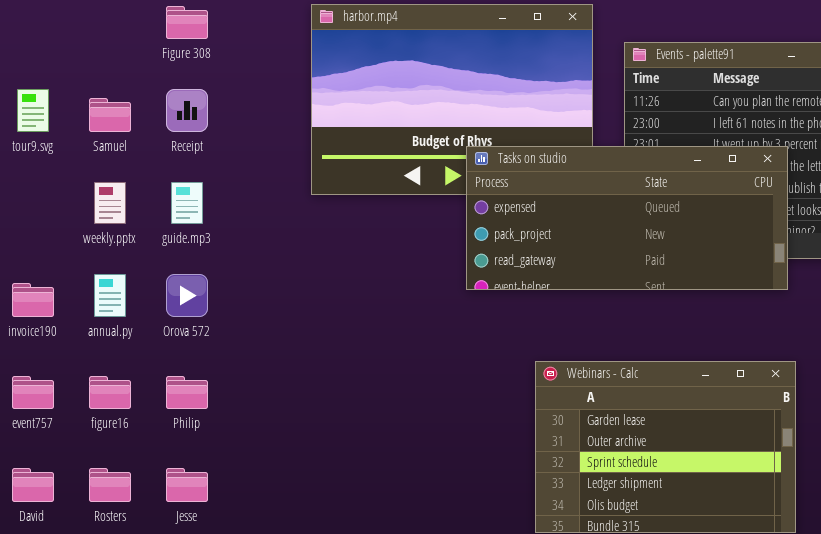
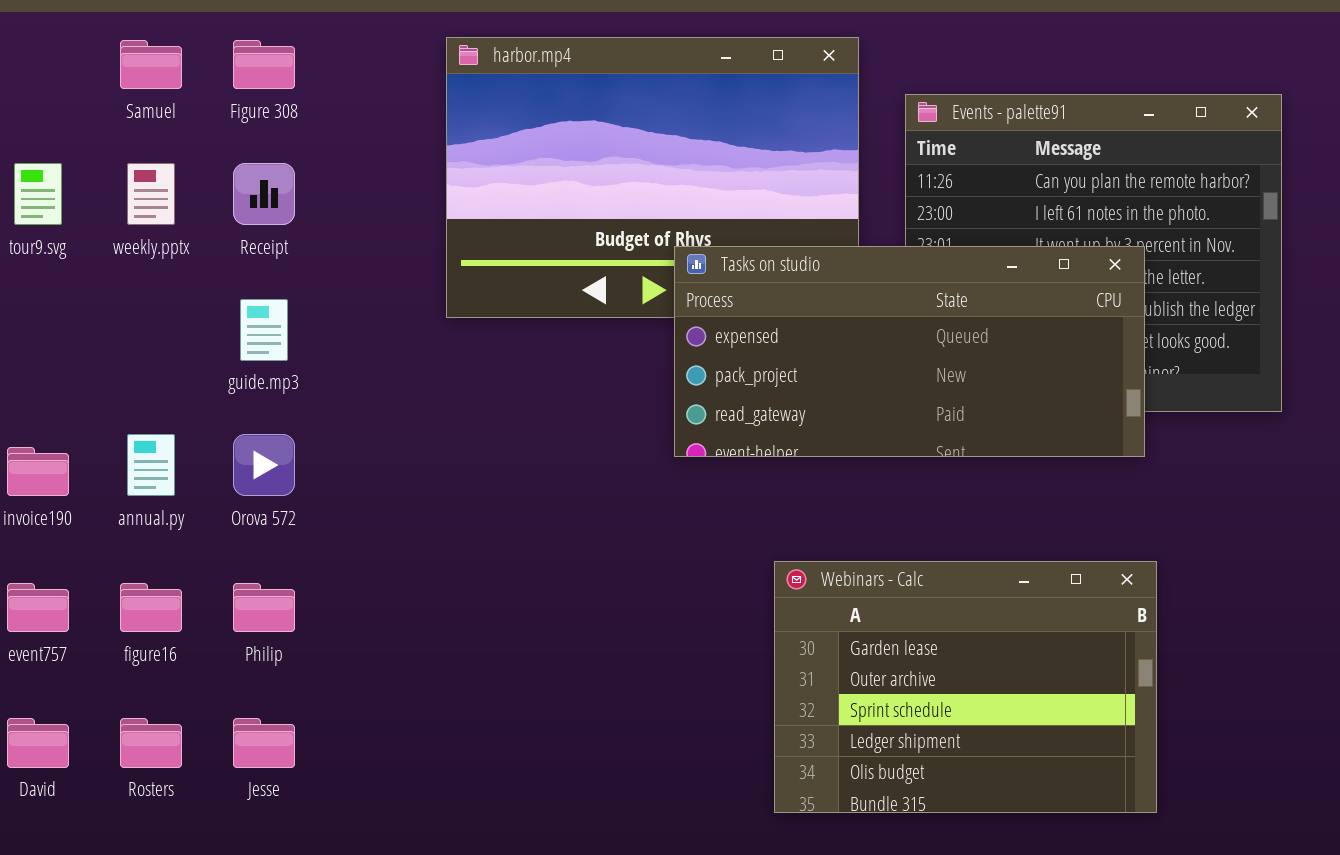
Samuel: [89,98,131,132] -> [120,40,182,89], moved
weekly.pptx: [94,182,126,224] -> [127,163,175,225], moved

